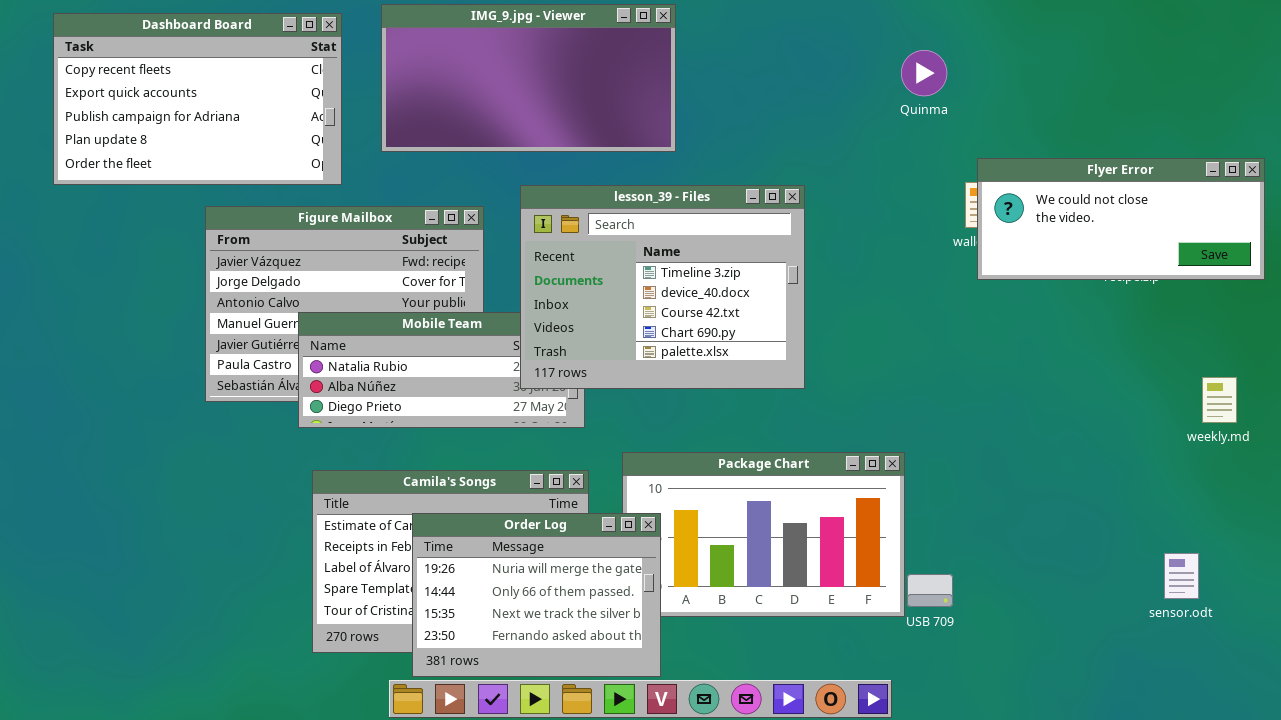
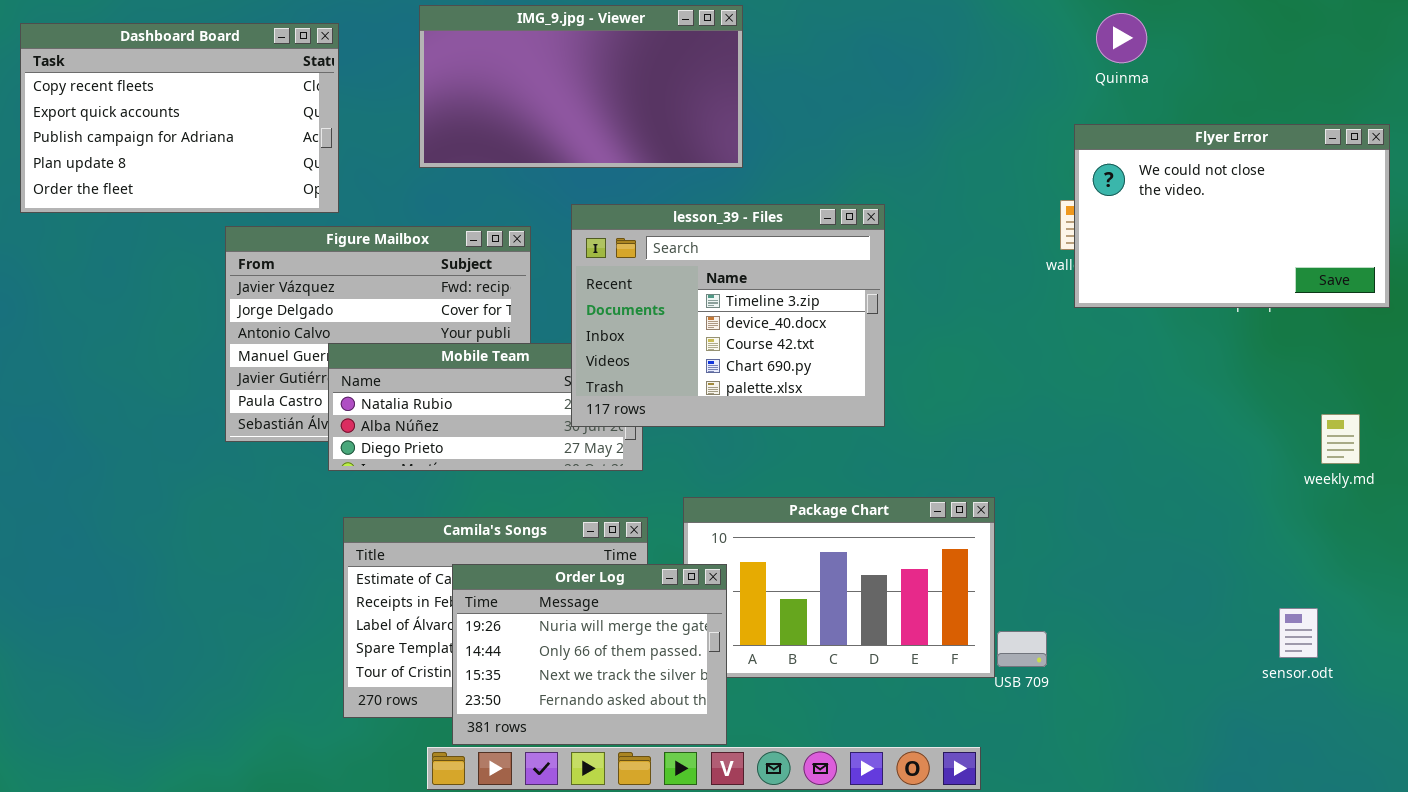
Dashboard Board: [53,13,342,185] -> [20,23,339,213], moved
Quinma: [901,50,947,96] -> [1096,13,1147,63], moved
Flyer Error: [977,158,1265,280] -> [1074,124,1390,308], resized

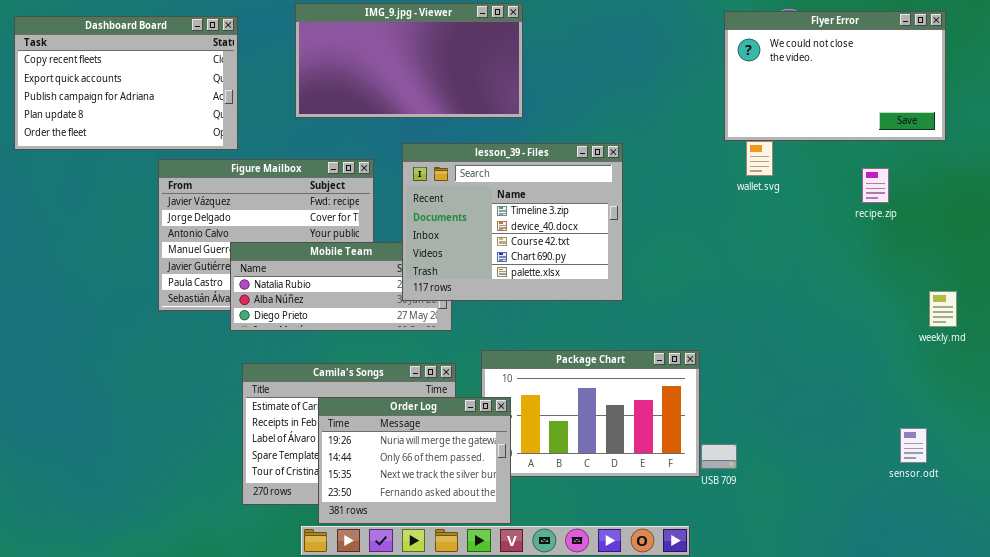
Flyer Error: [1074,124,1390,308] -> [724,11,946,141], moved

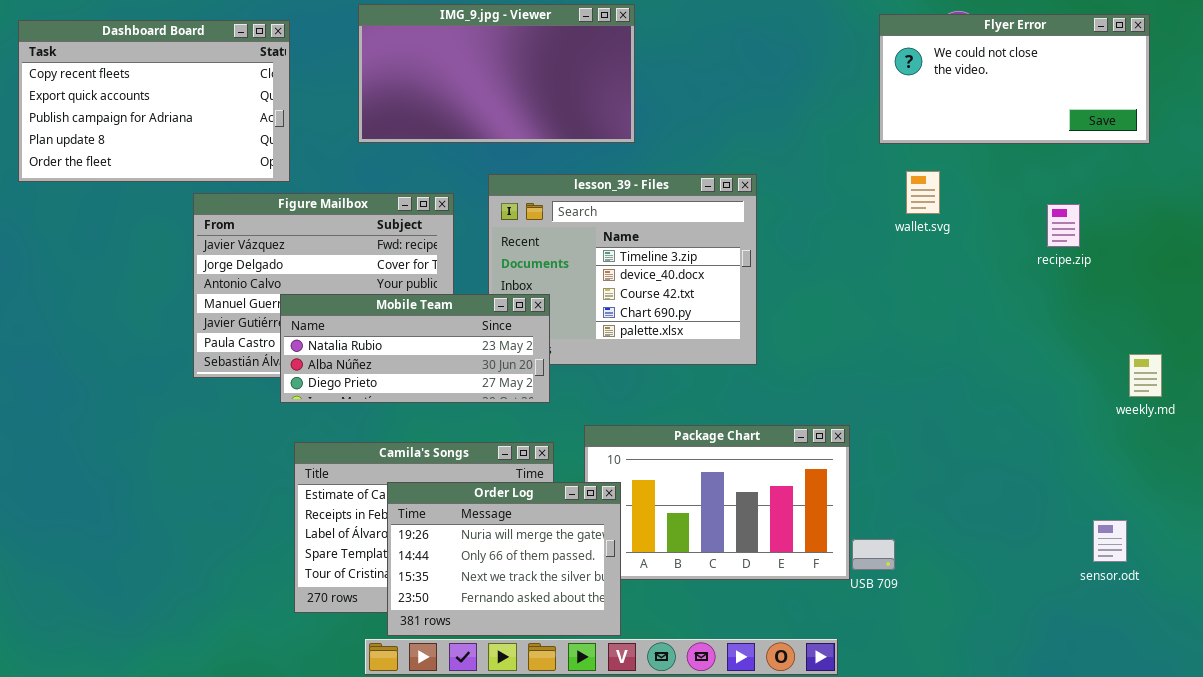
Flyer Error: [724,11,946,141] -> [879,14,1150,144], resized
Mobile Team: [230,242,452,331] -> [280,294,550,403], raised

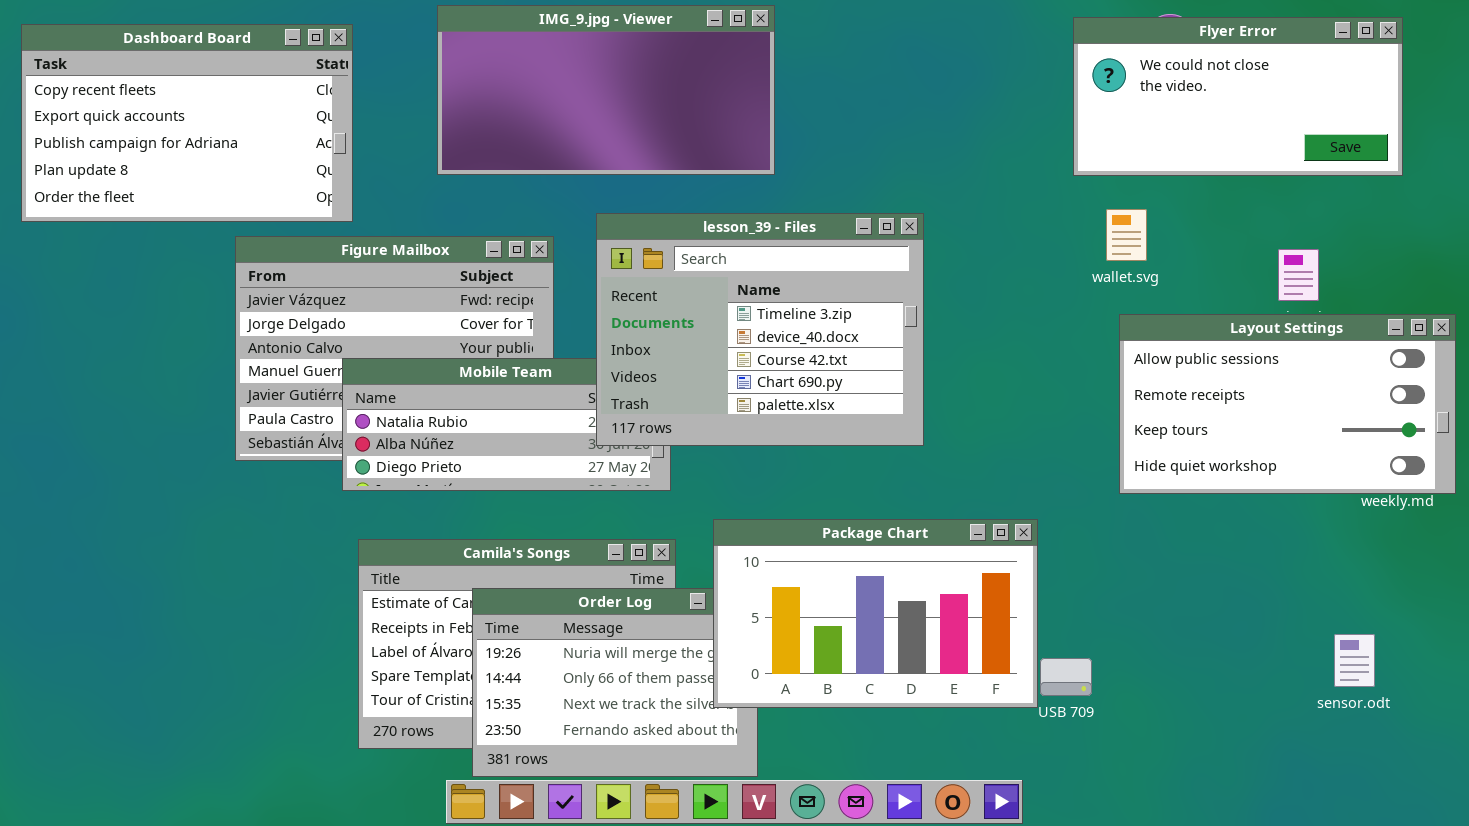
lesson_39 - Files: [488,174,757,365] -> [596,213,924,446], raised
Layout Settings: none -> [1119,314,1456,494], opened
Package Chart: [584,425,850,580] -> [713,519,1038,708], raised

